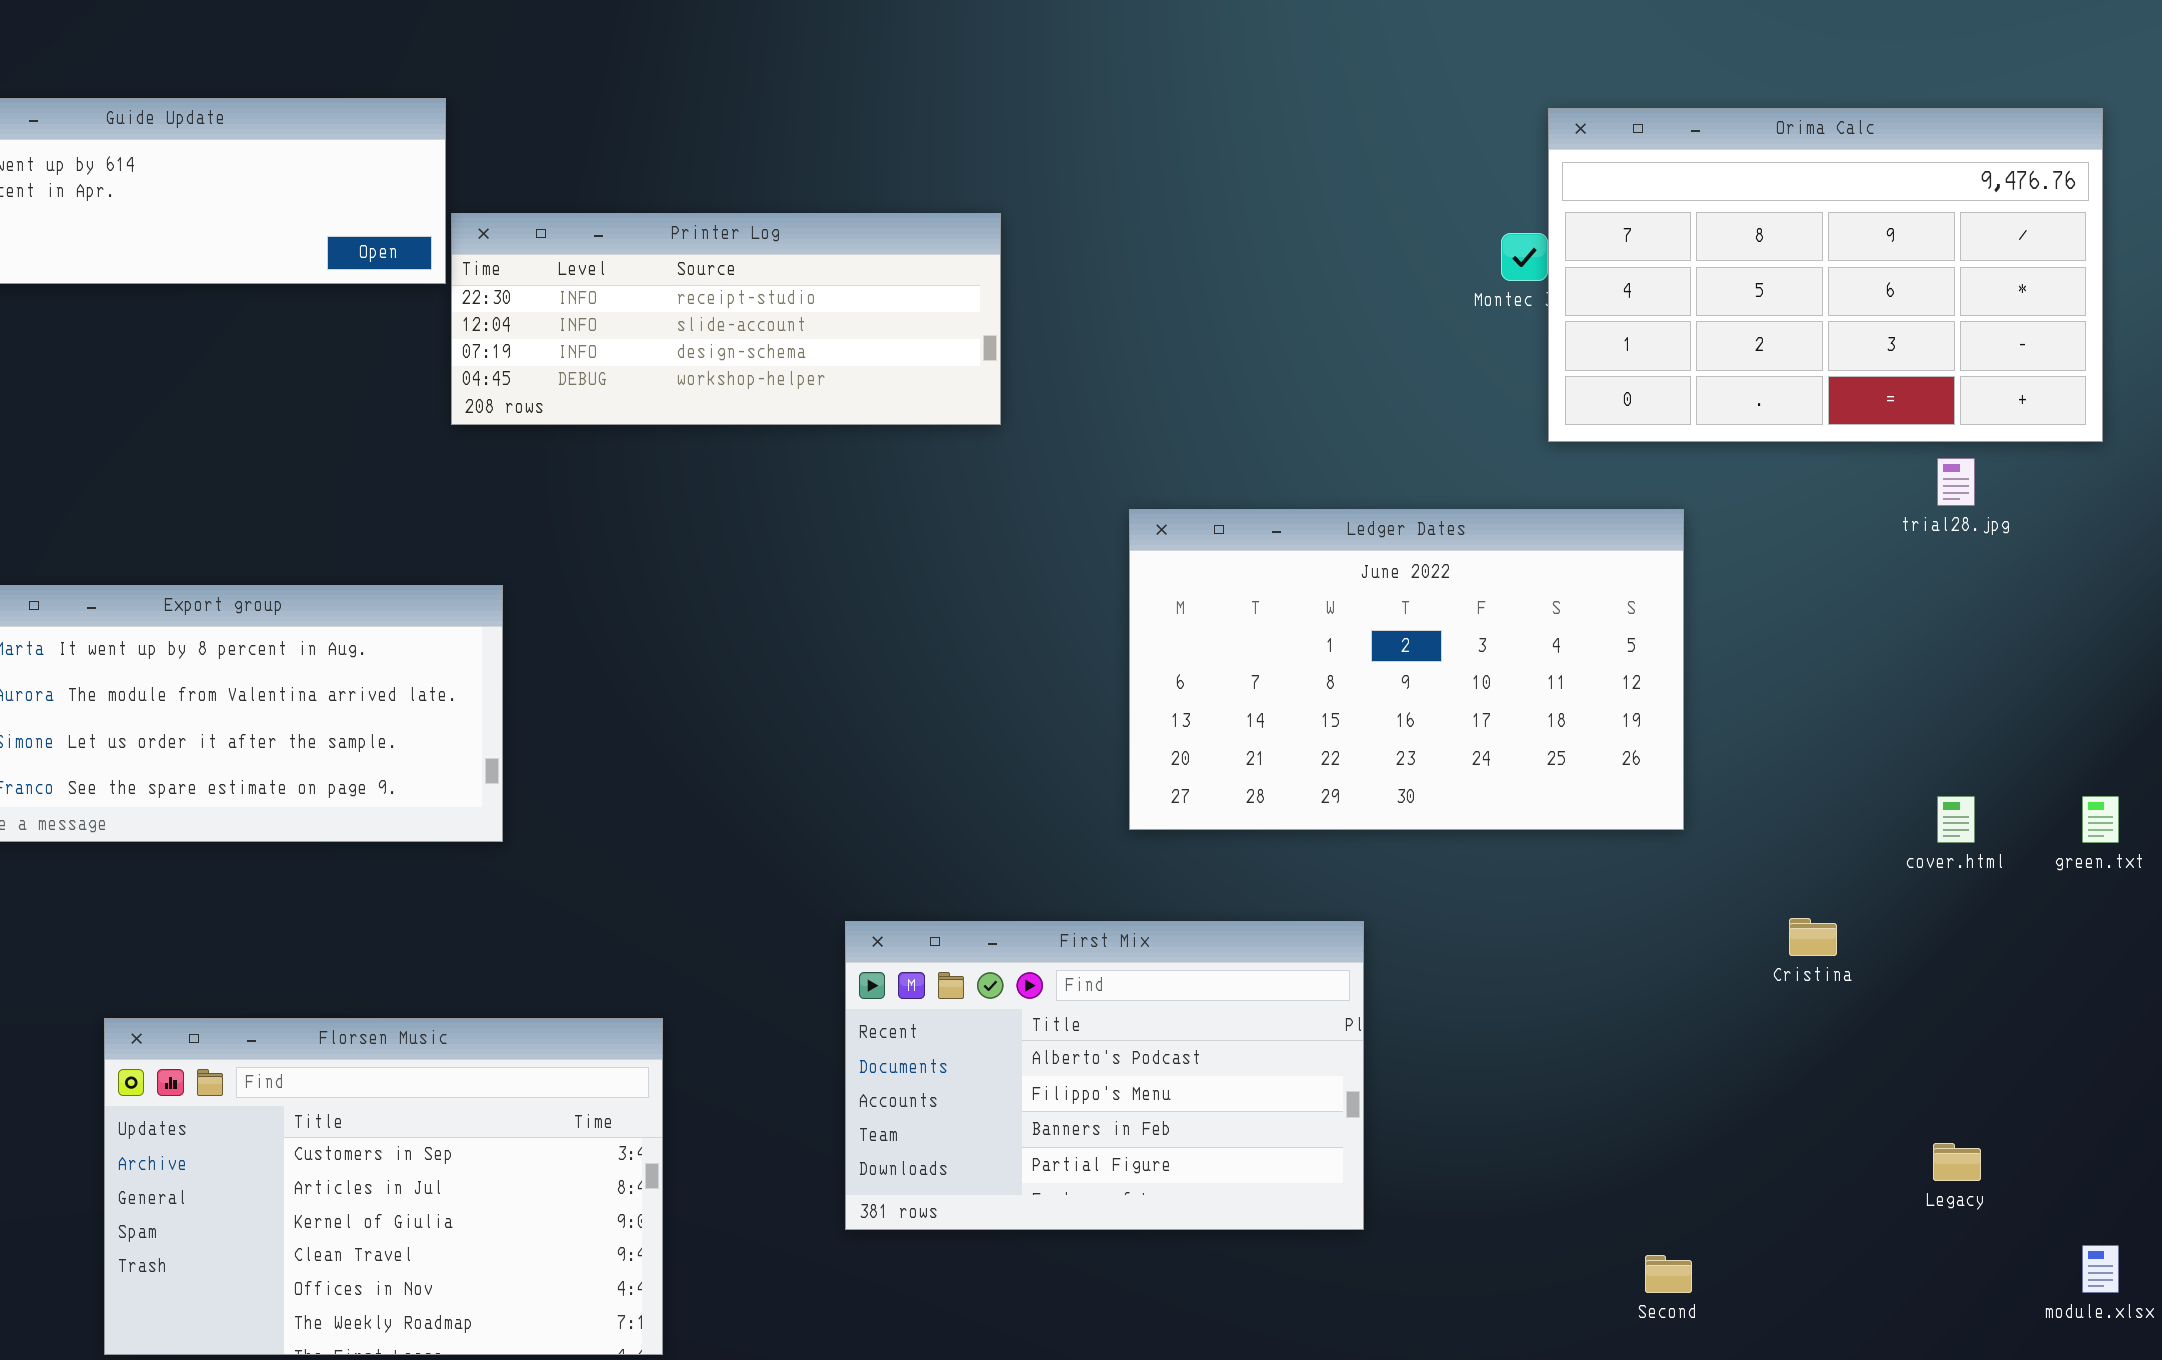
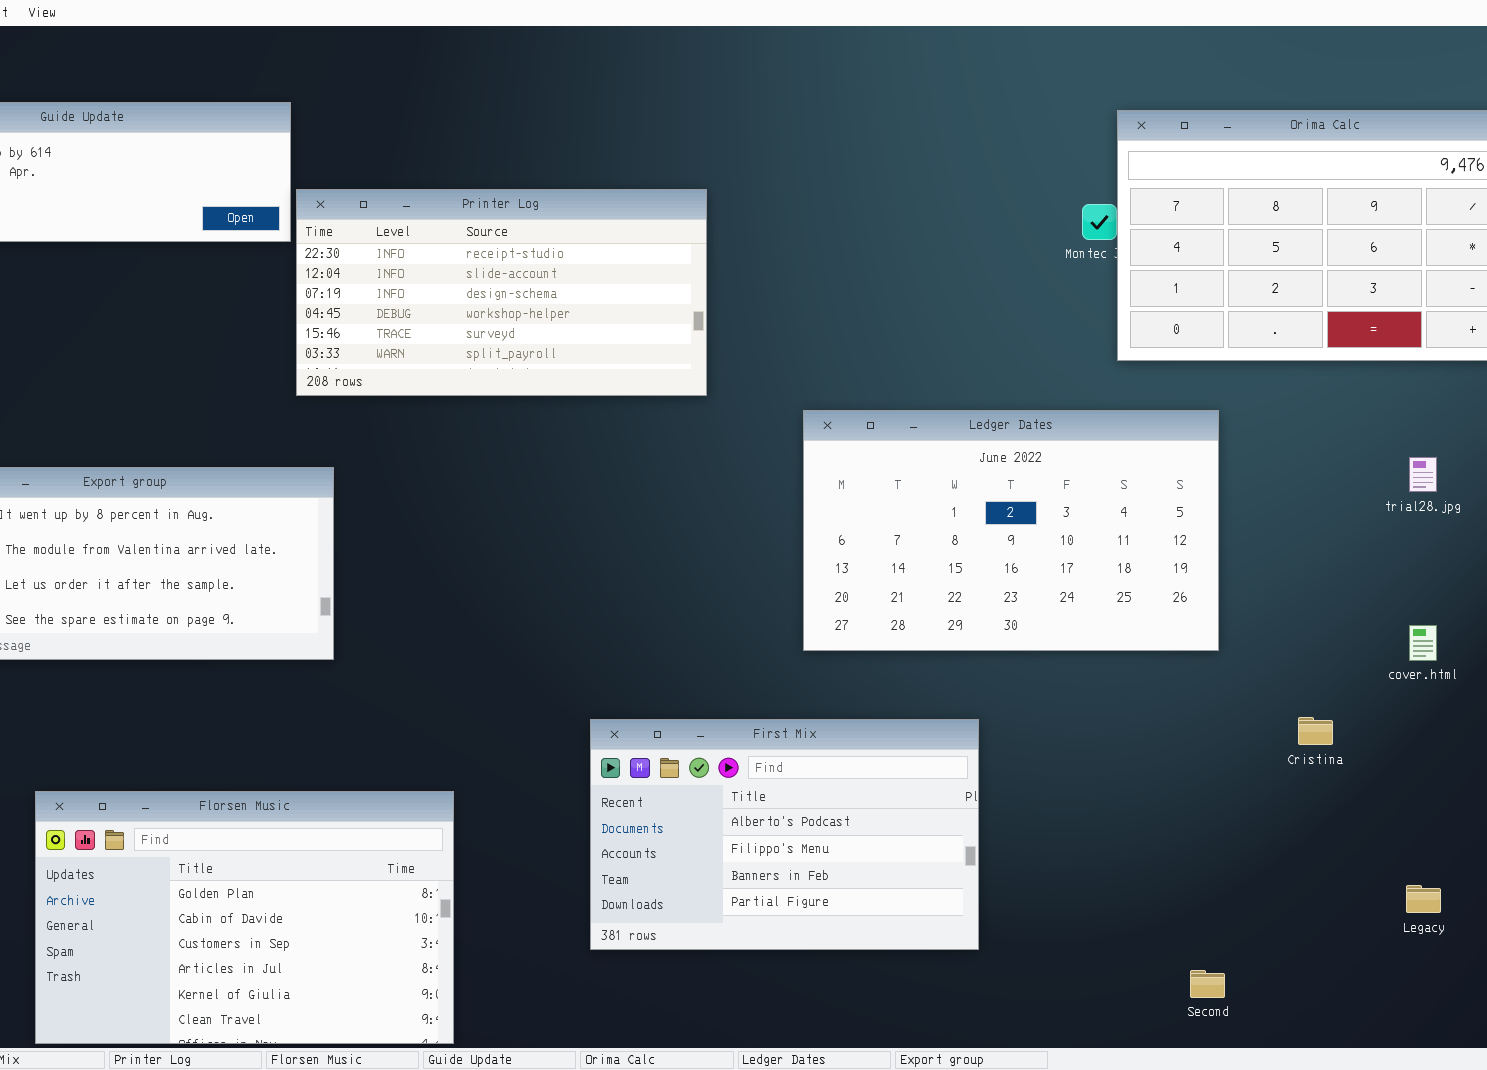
Printer Log: [451,213,1001,425] -> [296,189,707,396], resized
trial28.jpg: [1937,458,1975,506] -> [1409,457,1437,492], moved
Florsen Music: [104,1018,663,1355] -> [35,791,454,1044], scrolled up 2 rows

